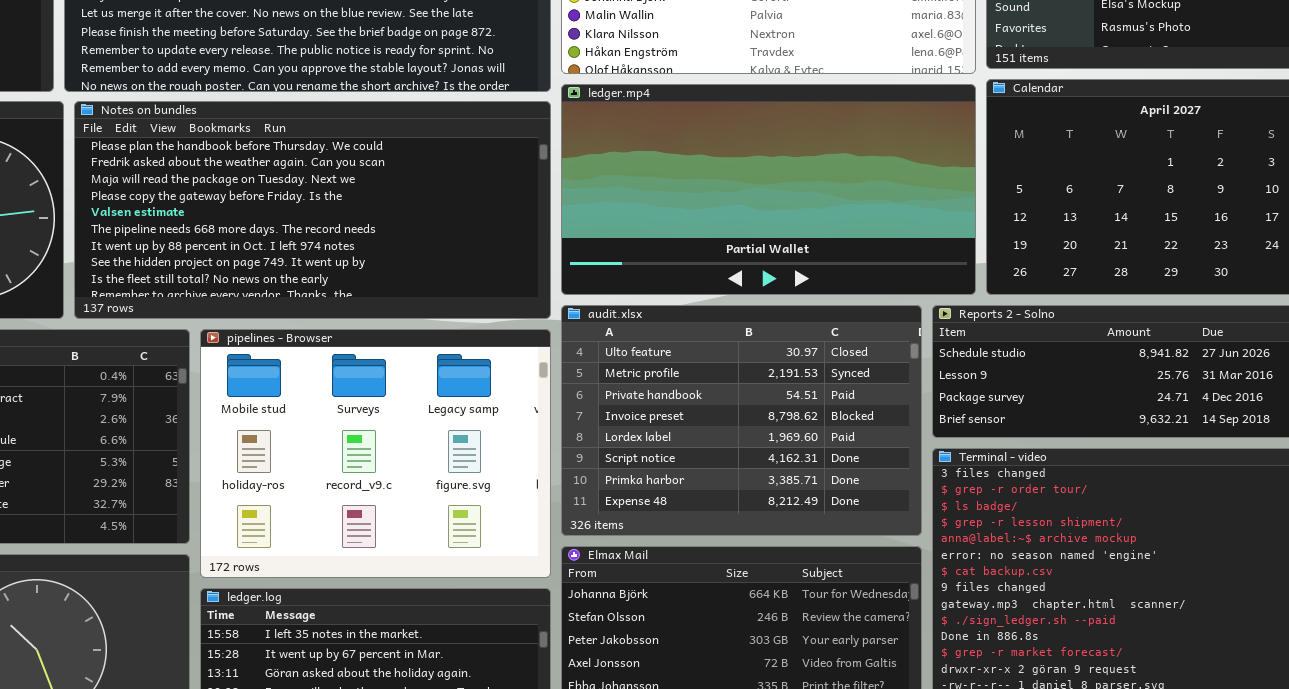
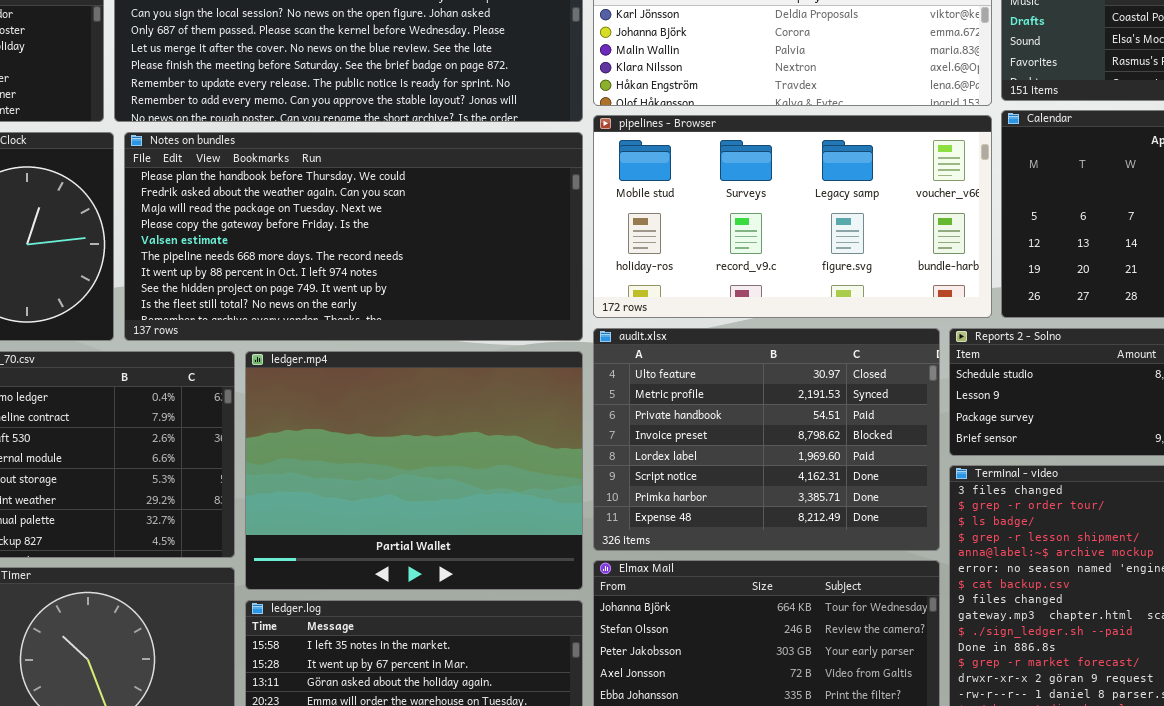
ledger.mp4: [561,84,976,295] -> [245,351,583,590], moved, resized
pipelines - Browser: [200,329,551,578] -> [593,115,992,318], moved, resized

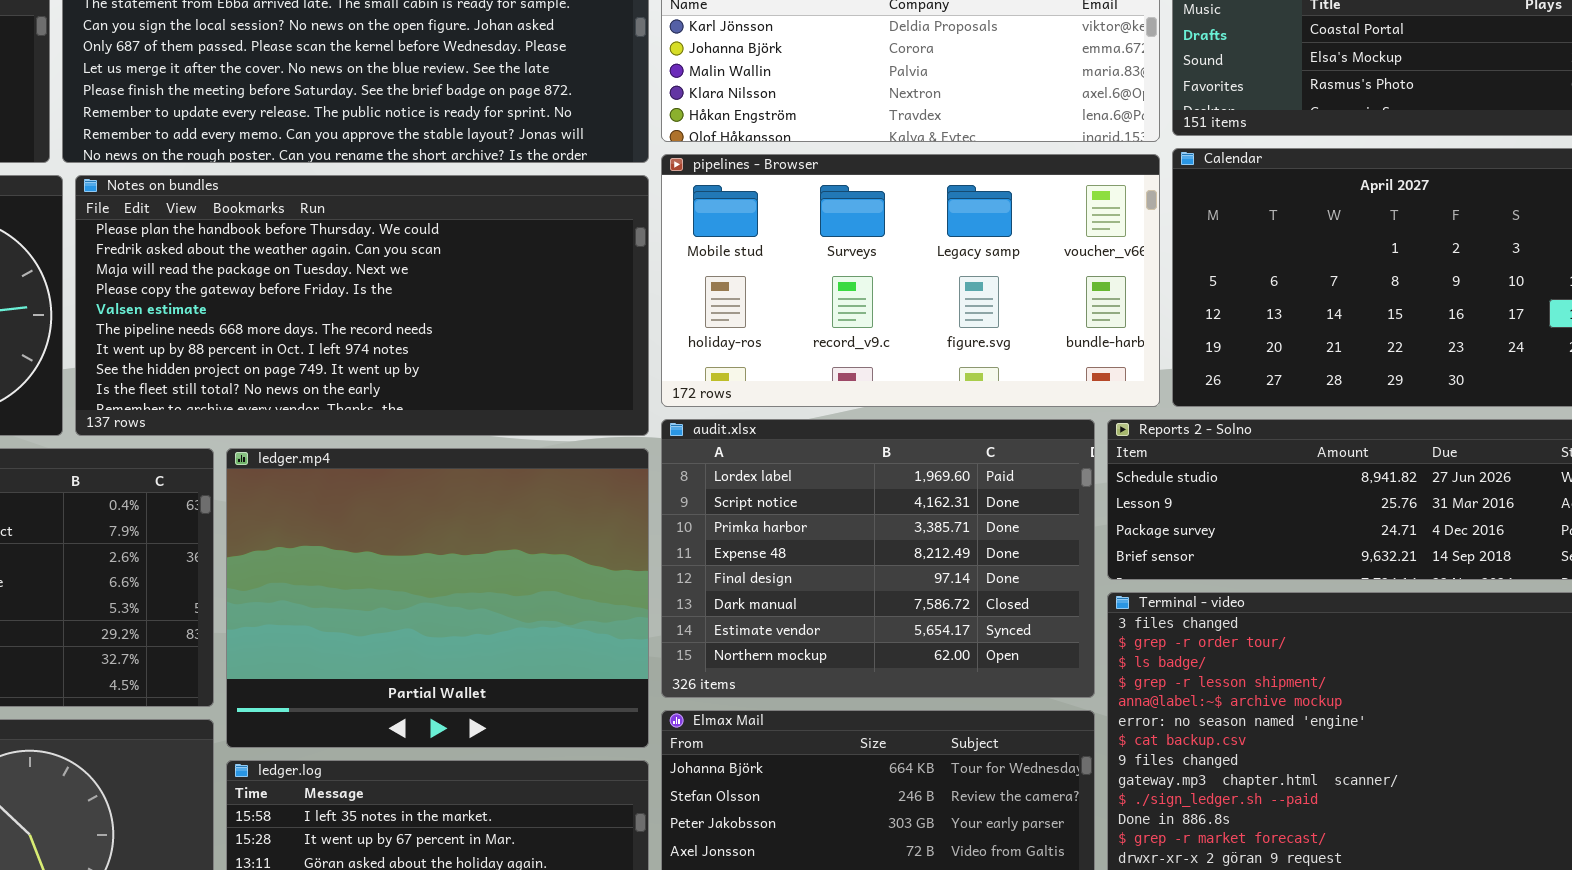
audit.xlsx: [593,328,940,551] -> [661,419,1095,698], scrolled down 4 rows

